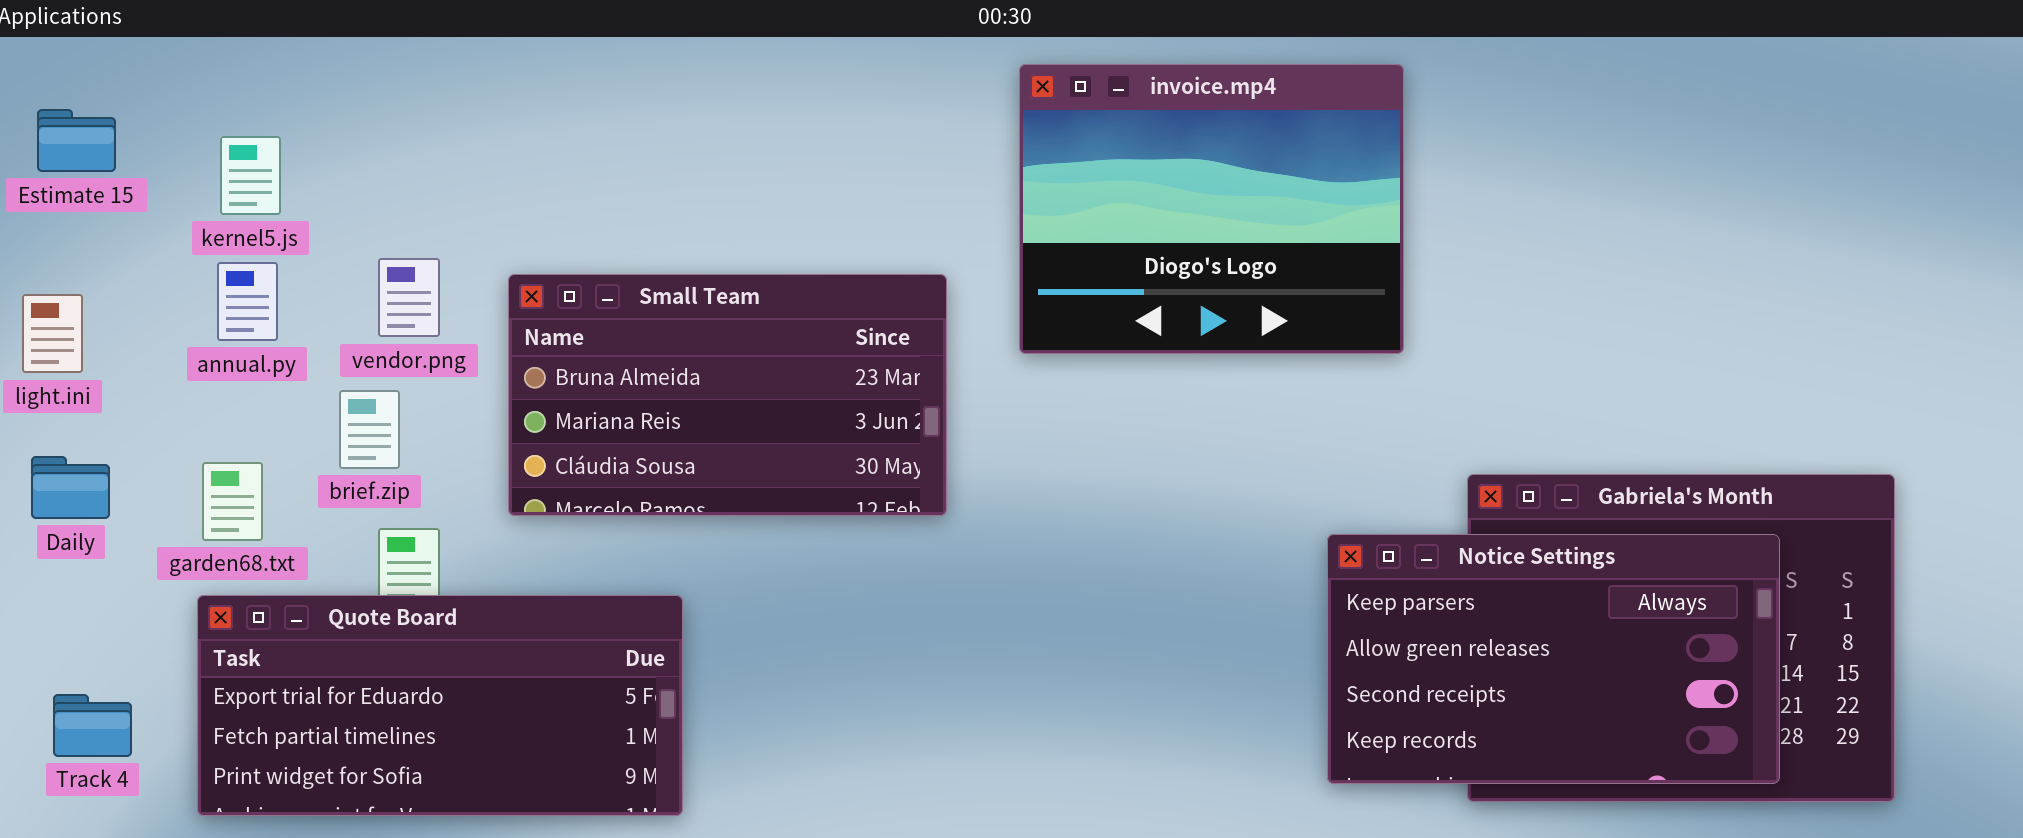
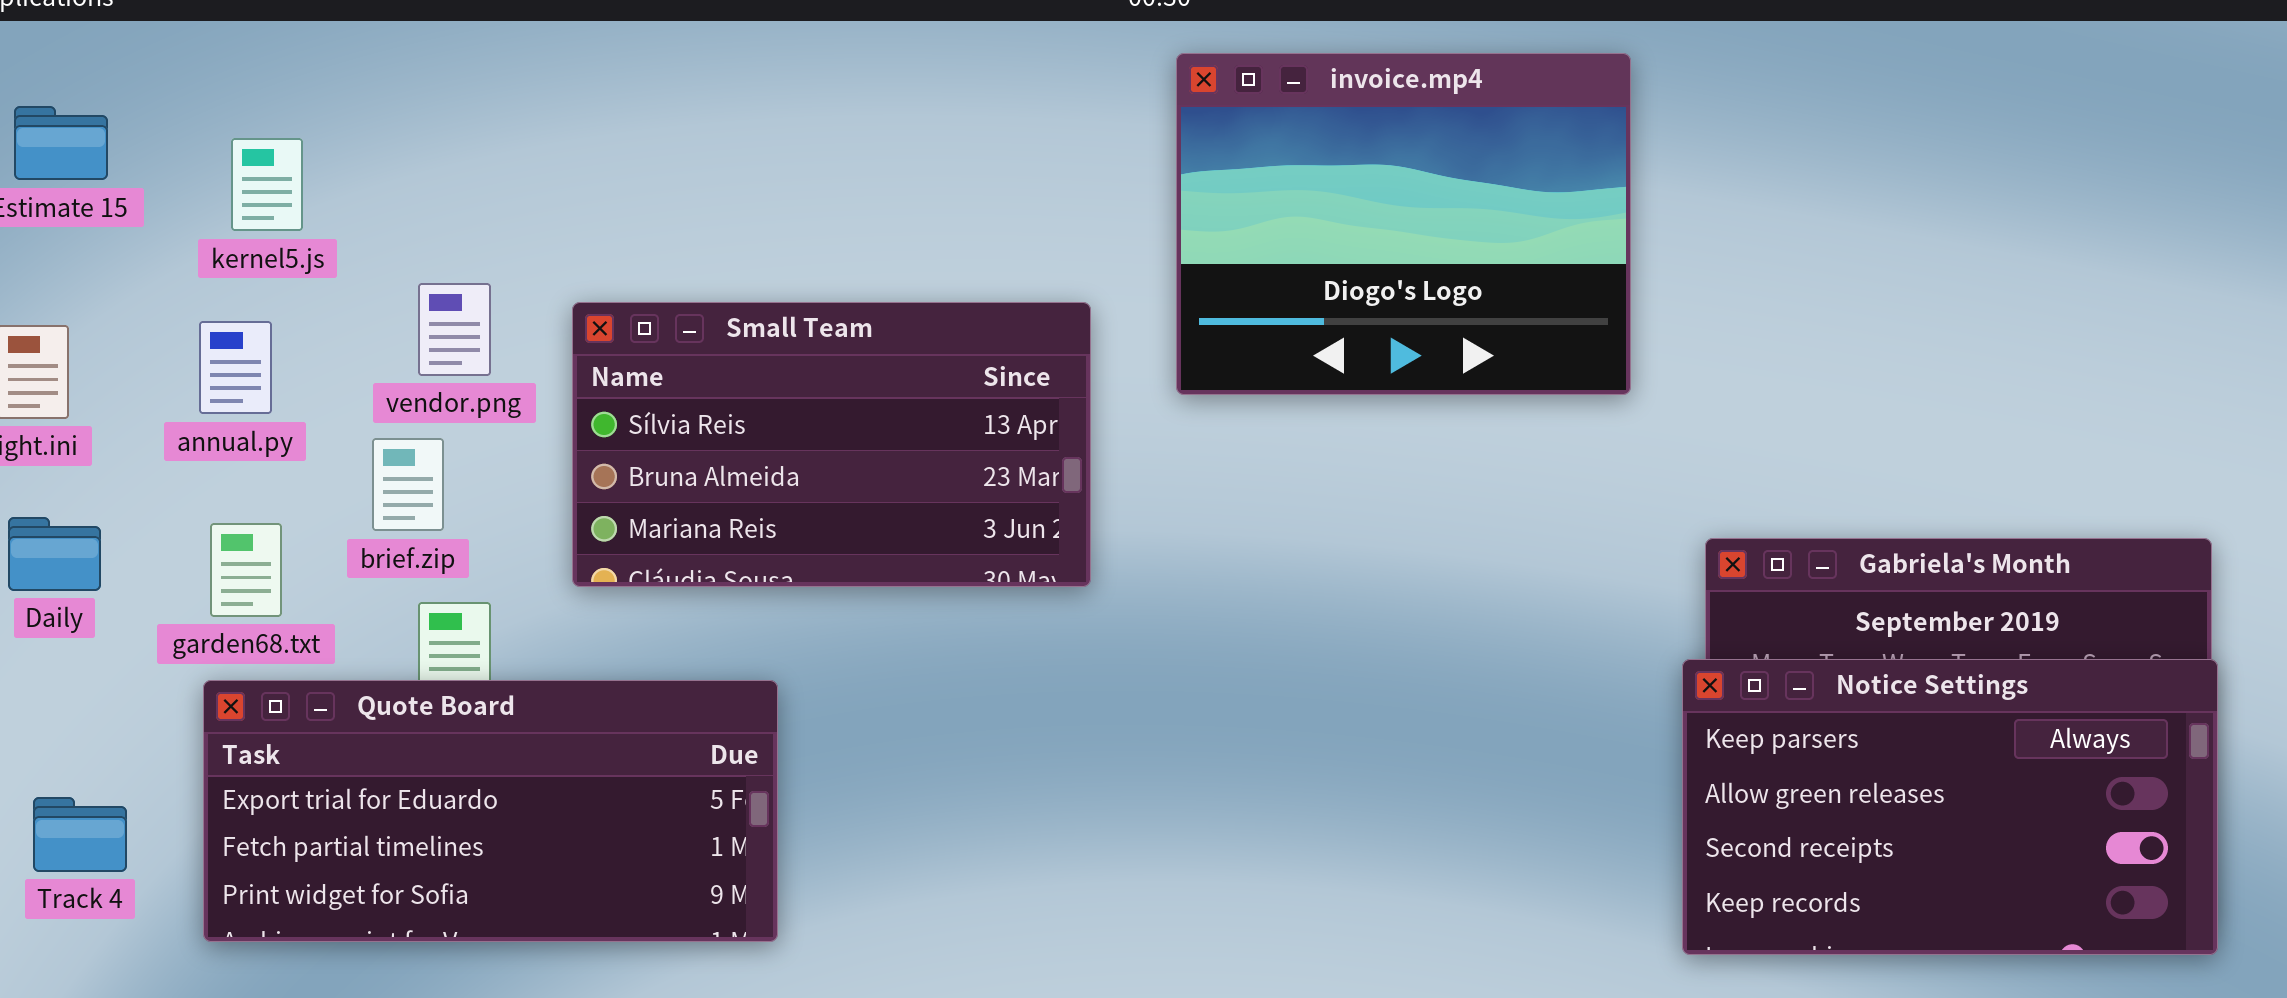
annual.py: [217,262,278,341] -> [199,321,272,414], moved
Small Team: [508,274,947,516] -> [572,302,1091,587], scrolled up 1 row
Notice Settings: [1327,534,1780,784] -> [1682,659,2218,955], moved

